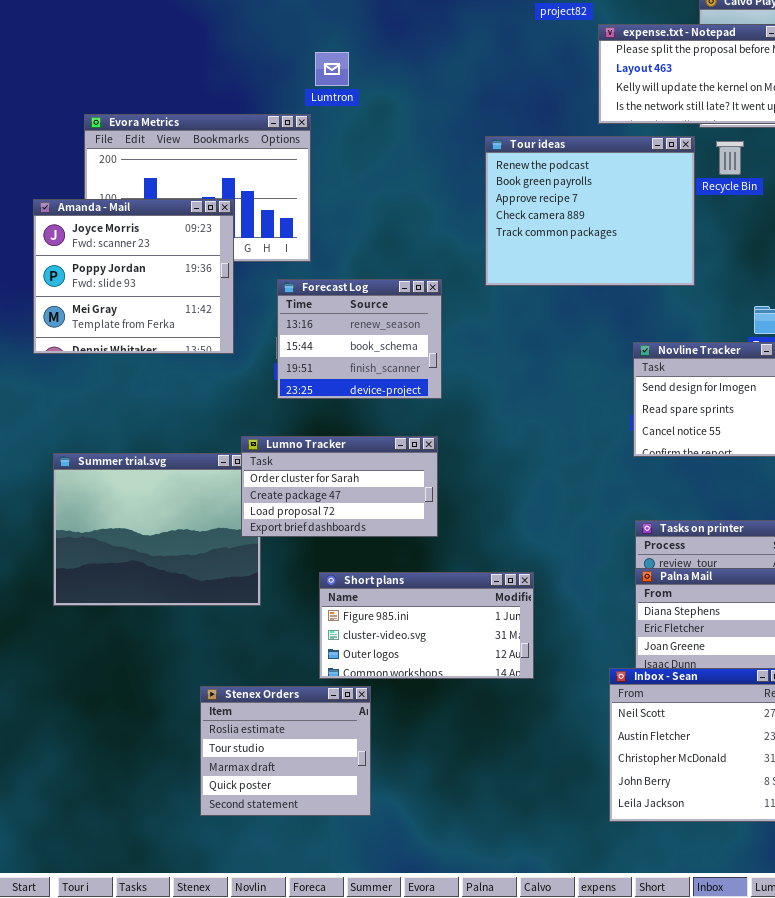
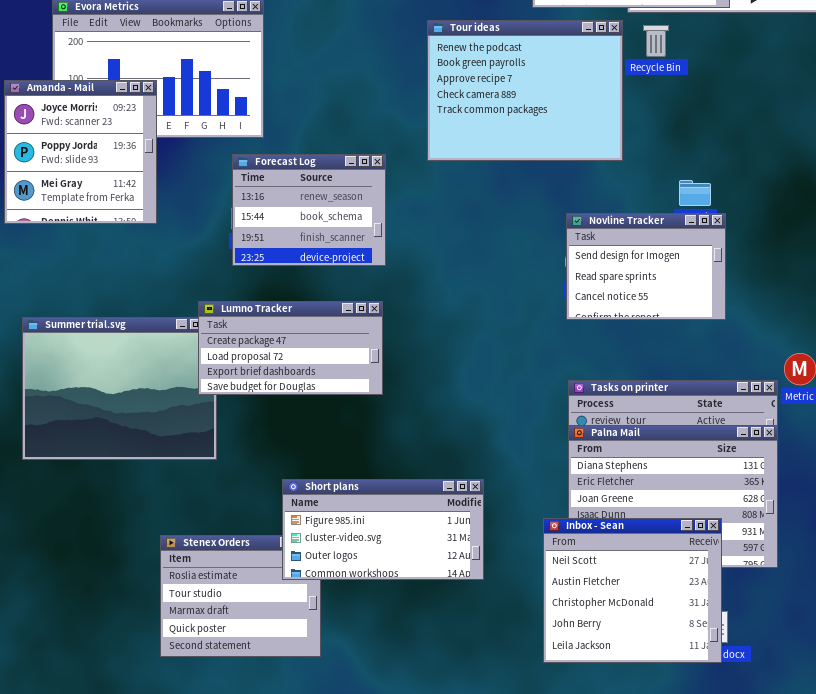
Amanda - Mail: [33,199,234,354] -> [4,80,157,224], resized
Lumno Tracker: [241,436,438,537] -> [198,301,383,395], scrolled down 1 row
Short plans: [319,572,534,679] -> [282,479,484,580], moved

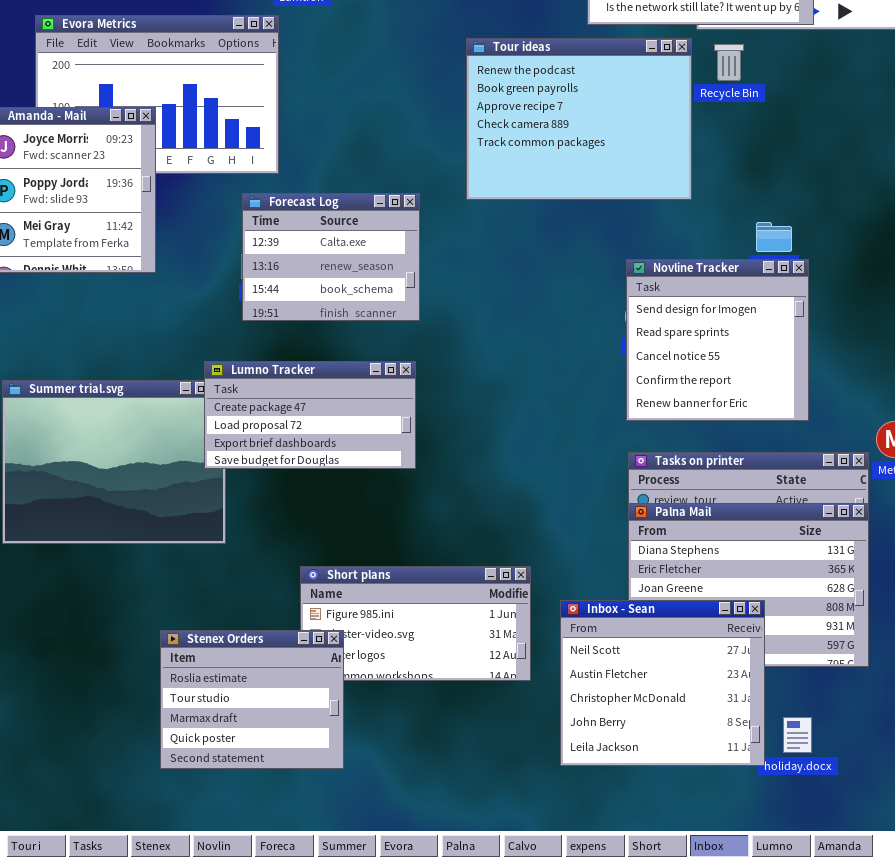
Forecast Log: [232,154,386,266] -> [242,193,420,321], scrolled up 1 row
Novline Tracker: [566,213,726,320] -> [626,259,809,421], resized
Inbox - Sean: [543,518,722,663] -> [560,600,765,766], moved
Stenex Orders: [160,535,321,657] -> [160,630,344,769], raised

